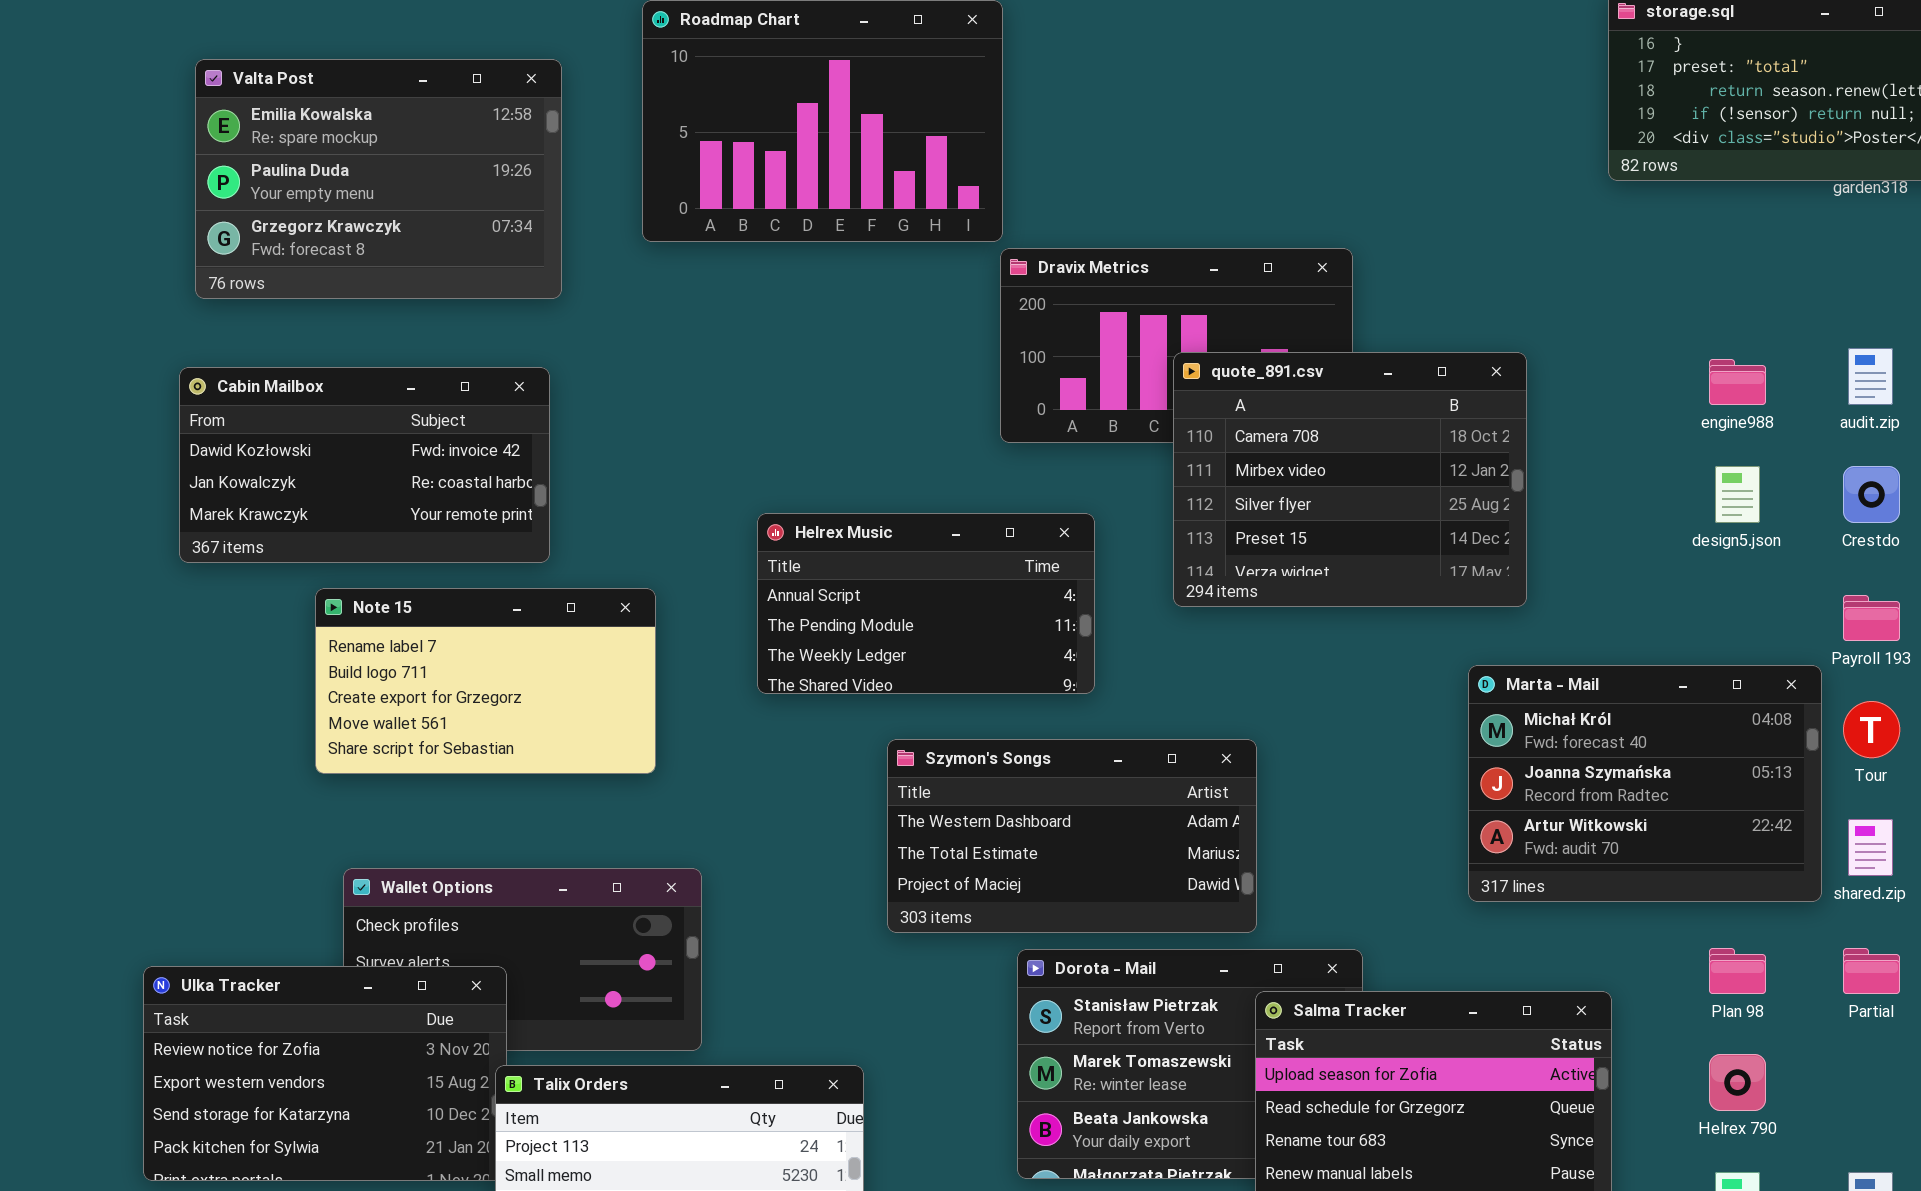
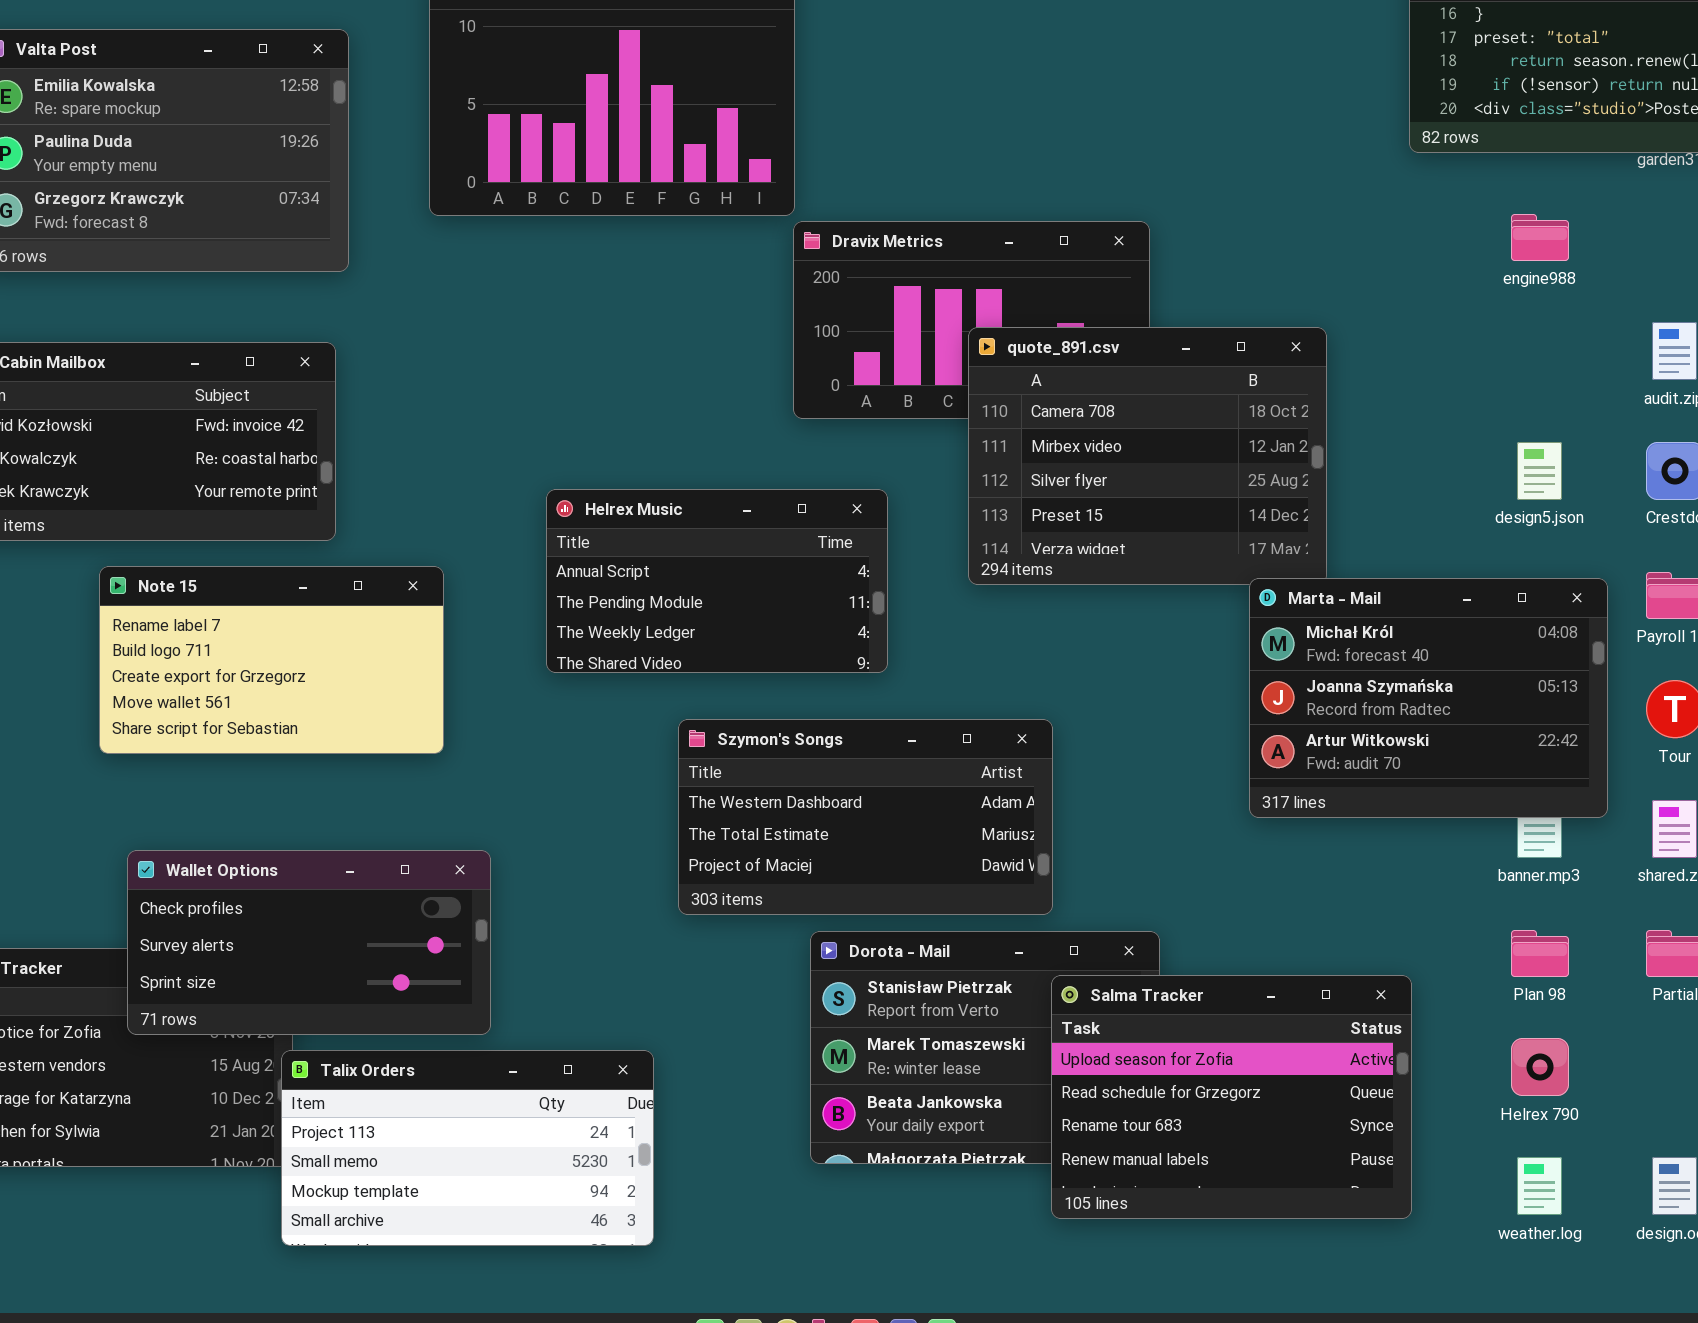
engine988: [1709,359,1766,405] -> [1511,214,1569,261], moved
Marta - Mail: [1468,665,1822,902] -> [1249,578,1608,818], moved
Wallet Options: [343,868,702,1051] -> [127,850,491,1035], raised

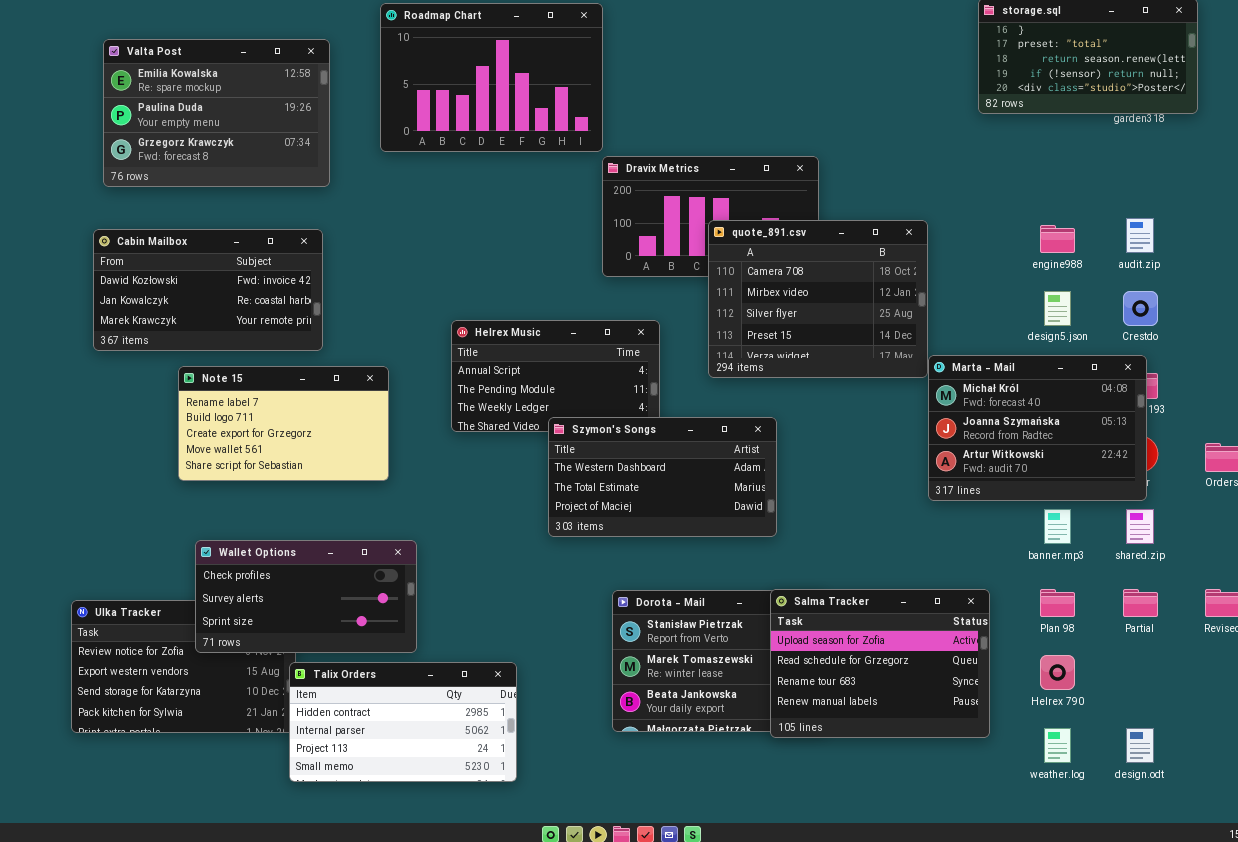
engine988: [1511,214,1569,261] -> [1040,225,1075,253], moved
Marta - Mail: [1249,578,1608,818] -> [928,355,1147,501], moved
Szymon's Songs: [678,719,1053,915] -> [548,417,777,537], moved
Salma Tracker: [1051,975,1412,1219] -> [770,589,990,738], moved
Talix Orders: [281,1050,654,1246] -> [289,662,517,782], scrolled up 2 rows

